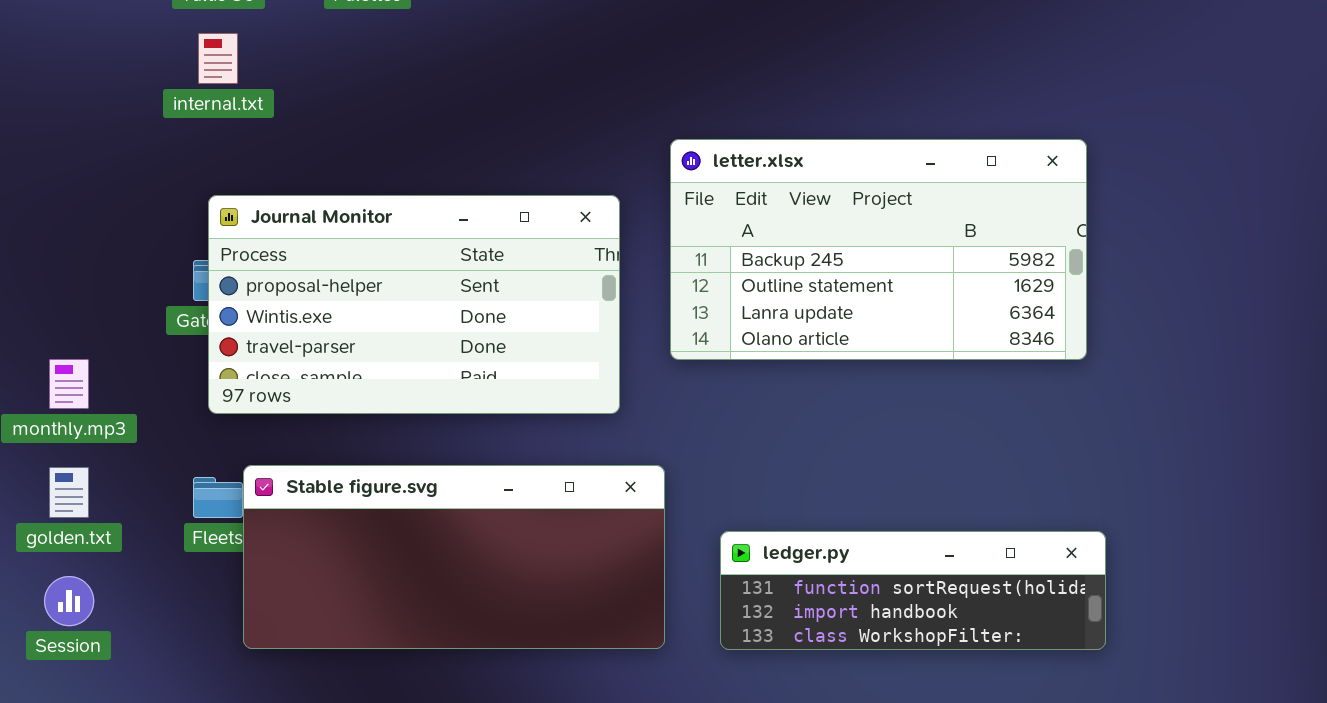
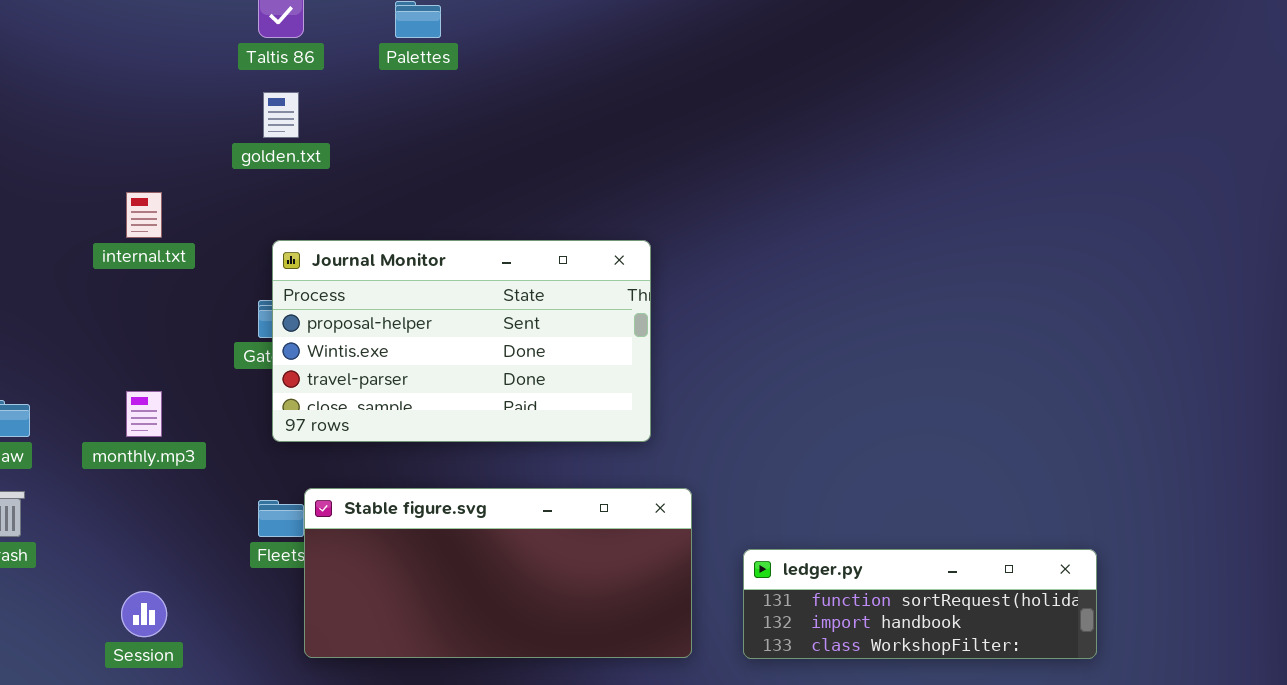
internal.txt: [198,33,238,84] -> [126,192,162,238], moved
letter.xlsx: [670,139,1087,360] -> none, closed
golden.txt: [49,467,89,518] -> [263,92,299,138], moved

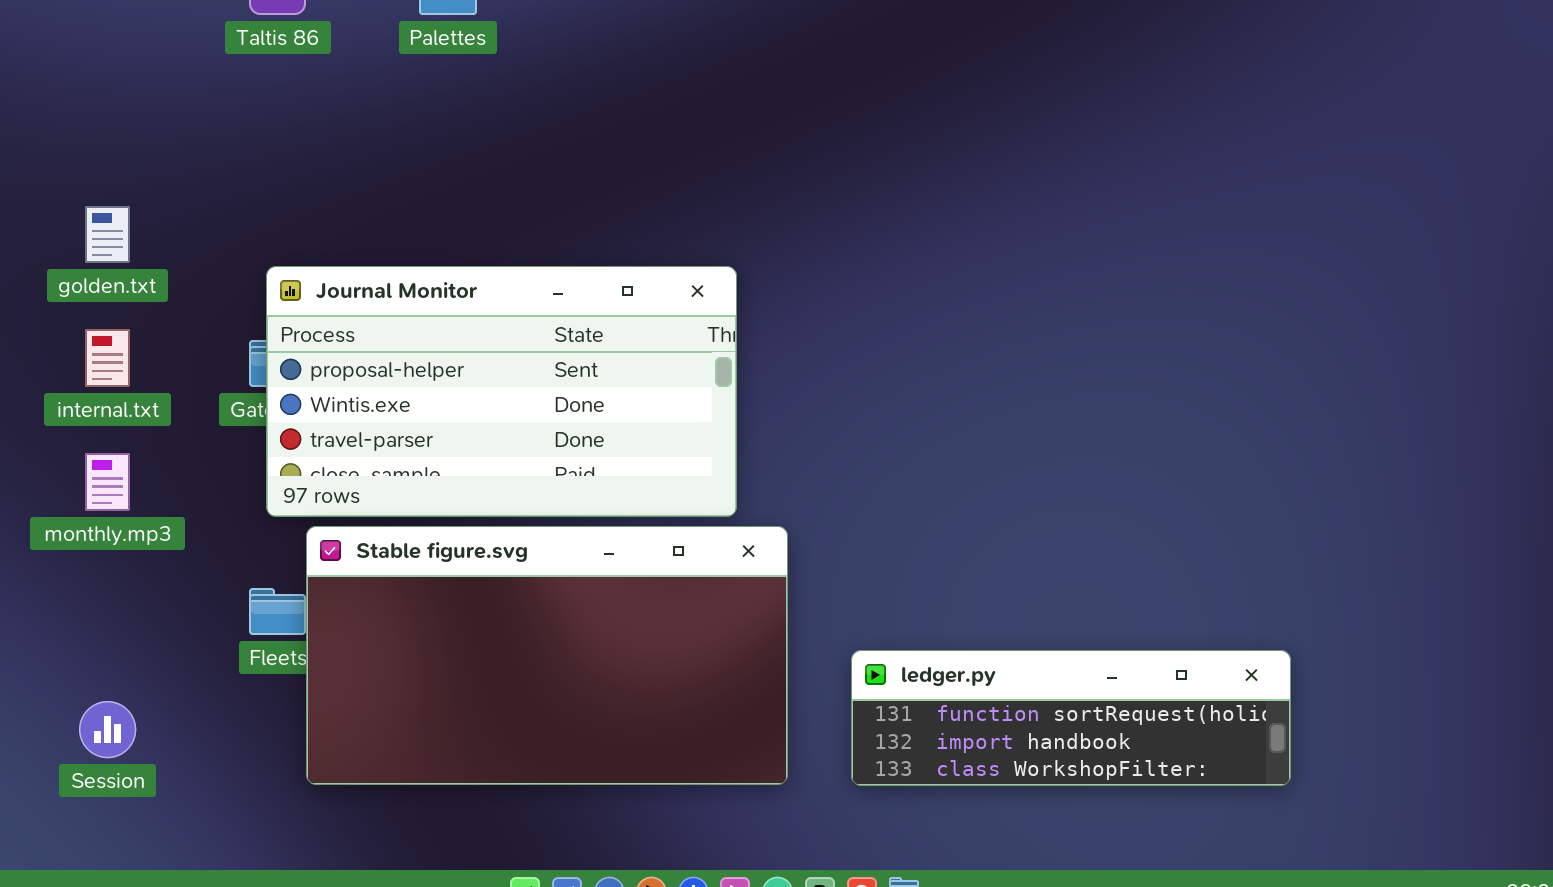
golden.txt: [263,92,299,138] -> [85,206,130,263], moved
internal.txt: [126,192,162,238] -> [85,329,130,387], moved
Stable figure.svg: [304,488,692,658] -> [306,526,788,785], resized

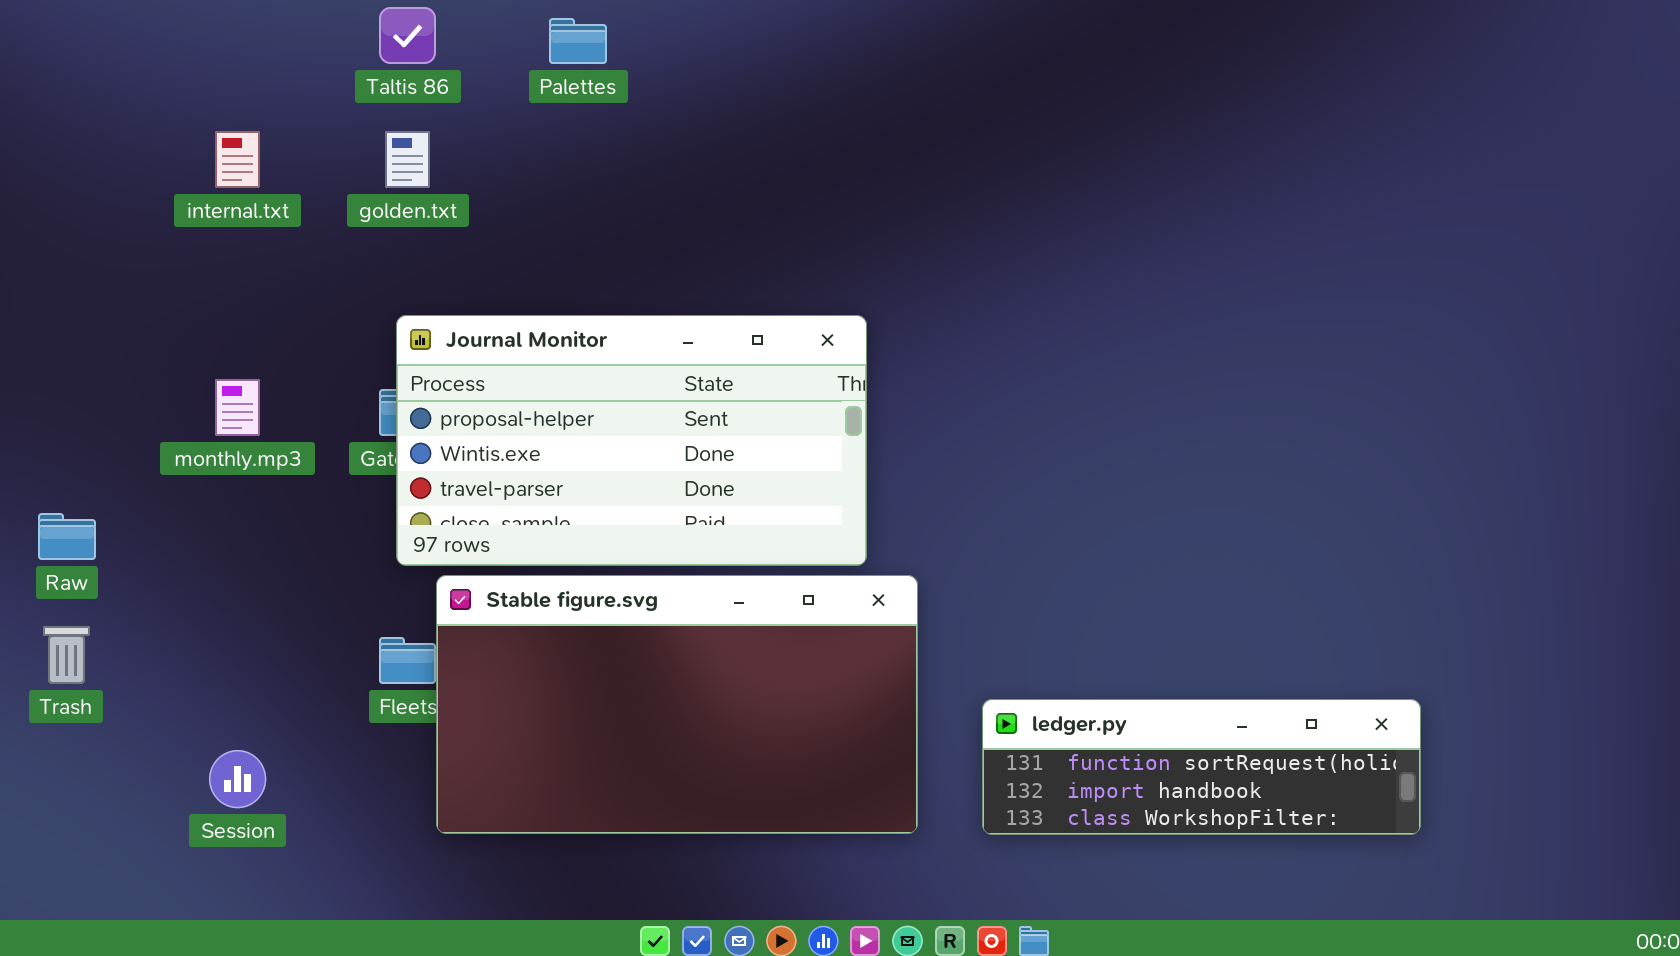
golden.txt: [85,206,130,263] -> [385,131,430,188], moved
internal.txt: [85,329,130,387] -> [215,131,260,188], moved
monthly.mp3: [85,453,130,511] -> [215,379,260,436], moved

